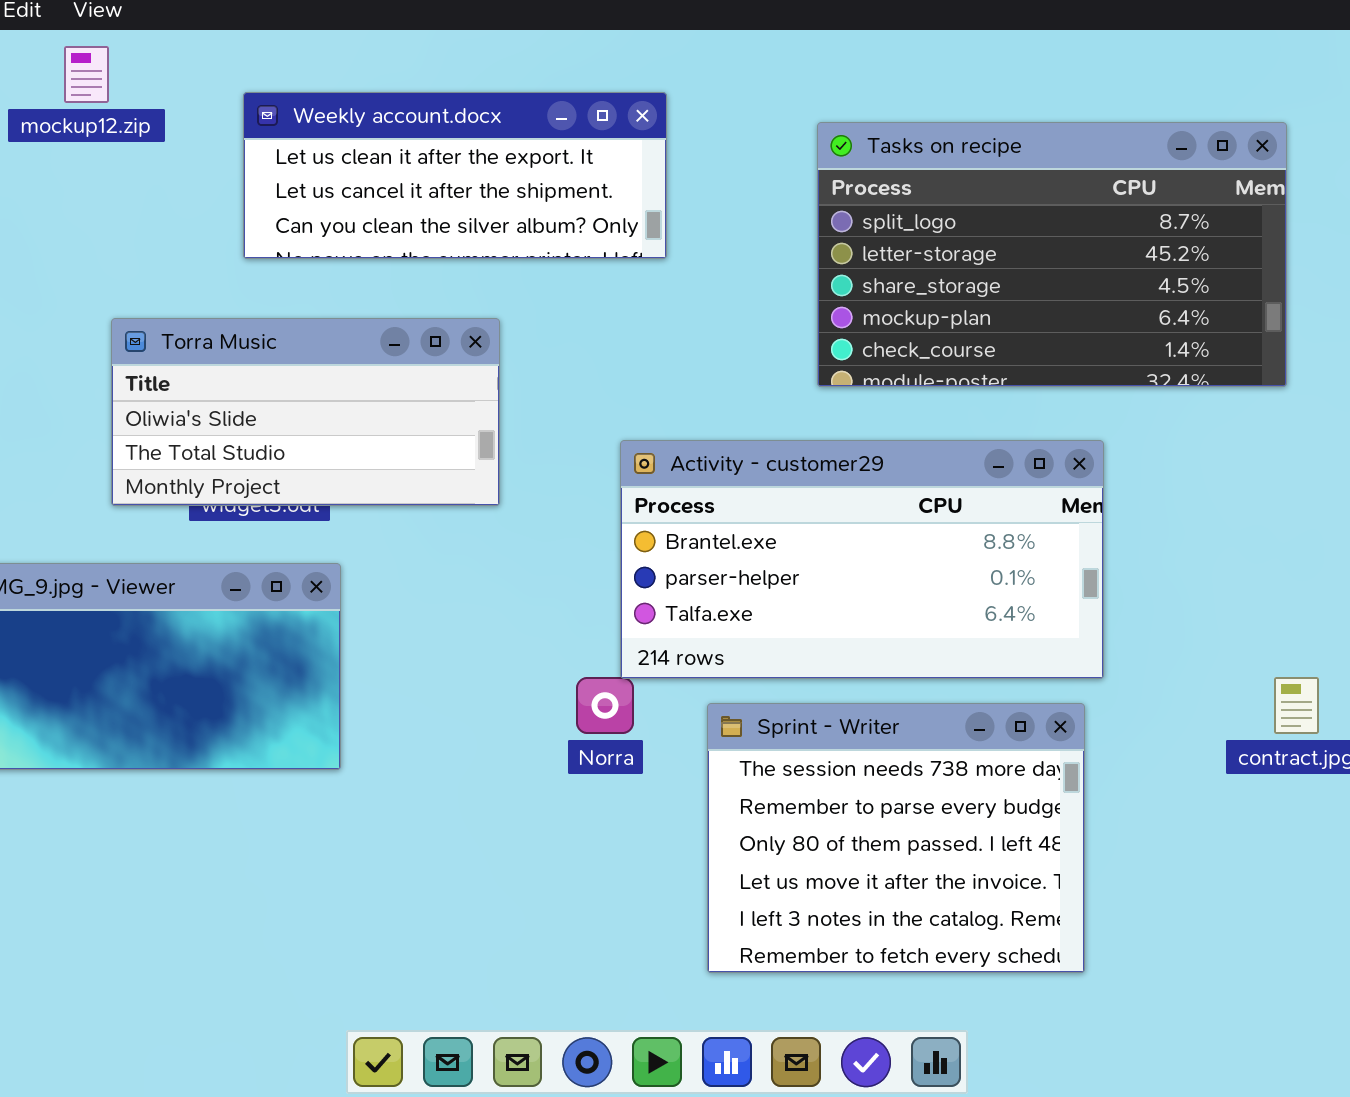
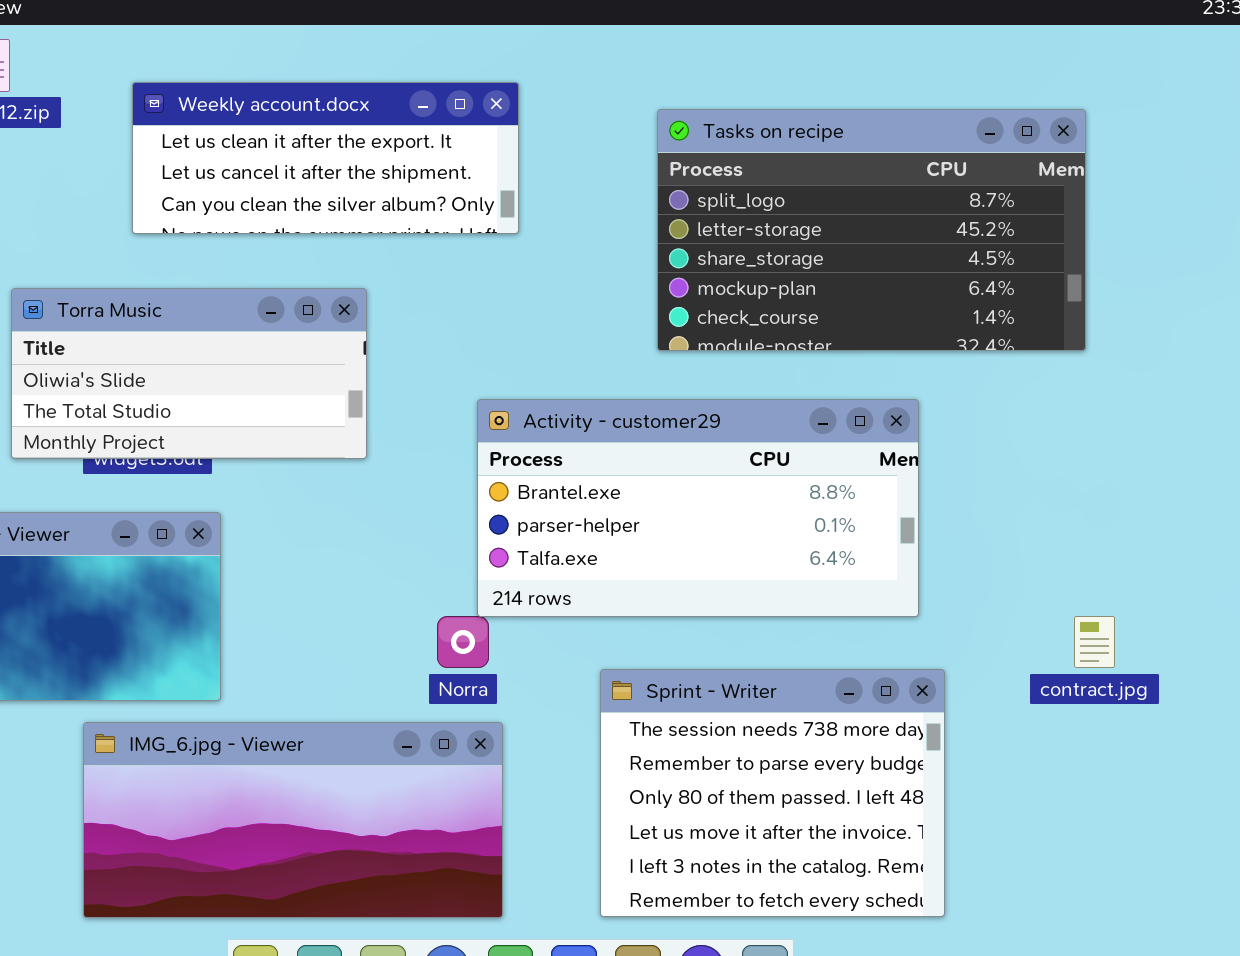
Sprint - Writer: [707,703,1085,973] -> [600,669,945,917], moved
IMG_6.jpg - Viewer: none -> [83,722,503,918], opened

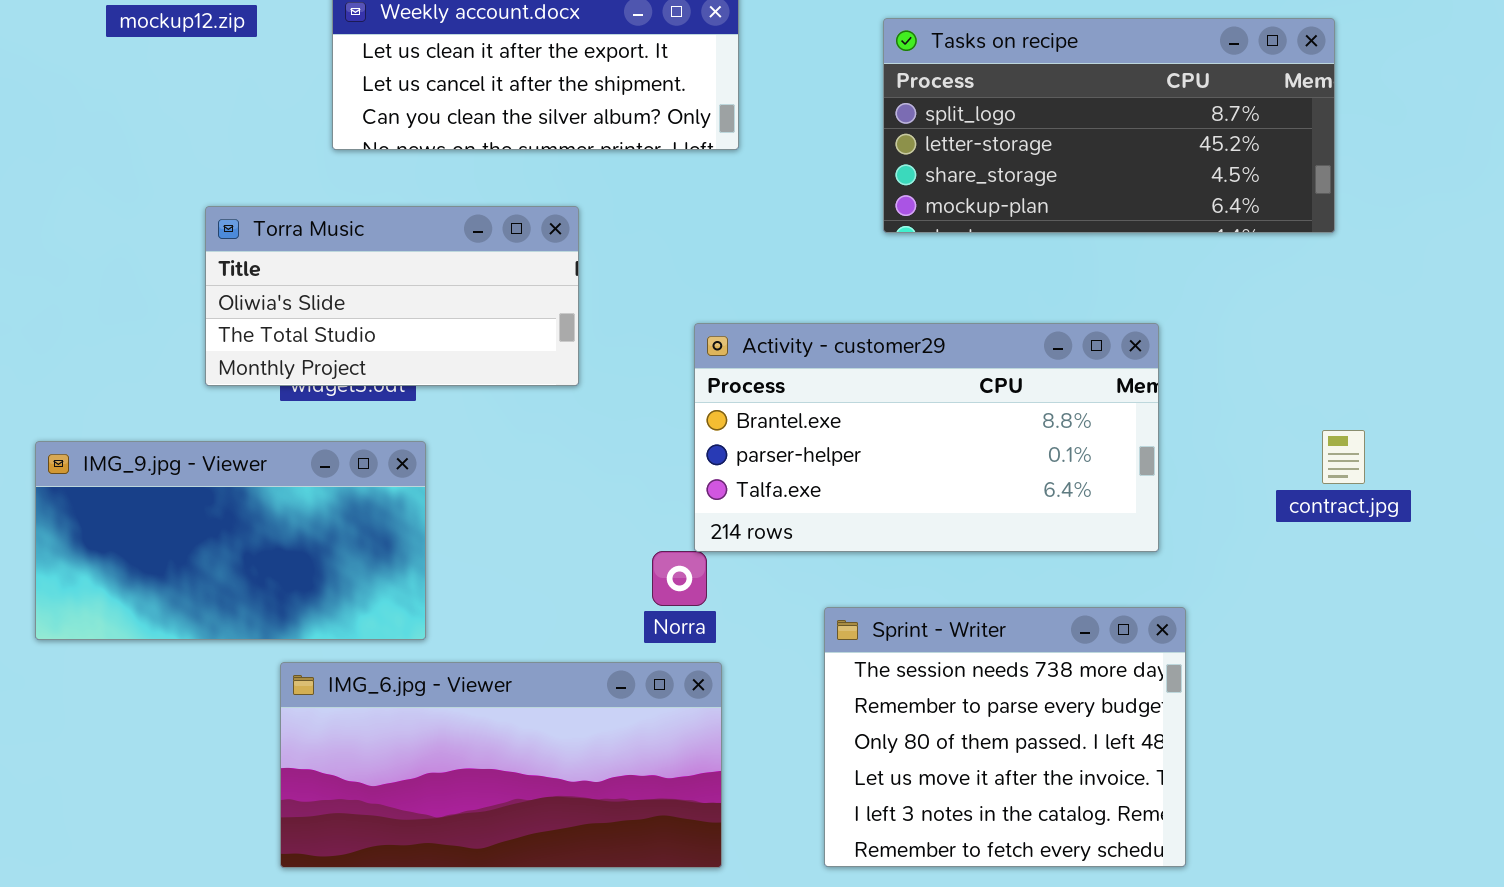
Tasks on recipe: [657,109,1086,351] -> [883,18,1335,233], resized
contract.jpg: [1074,616,1115,668] -> [1322,430,1365,484], moved

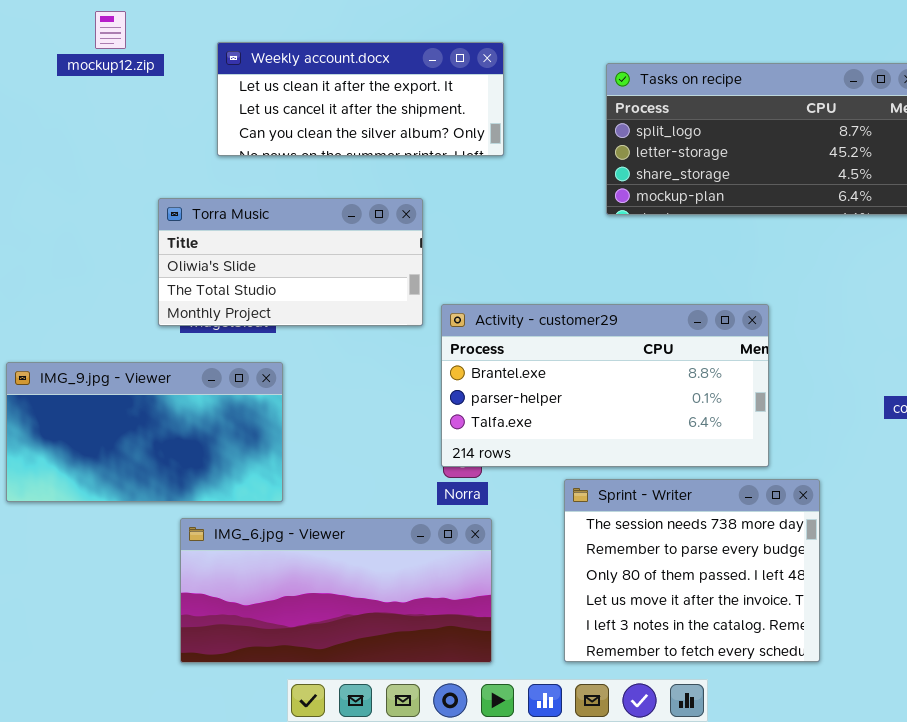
Torra Music: [205,206,579,386] -> [158,198,423,326], moved
Activity - customer29: [694,323,1159,552] -> [441,304,769,467], moved

